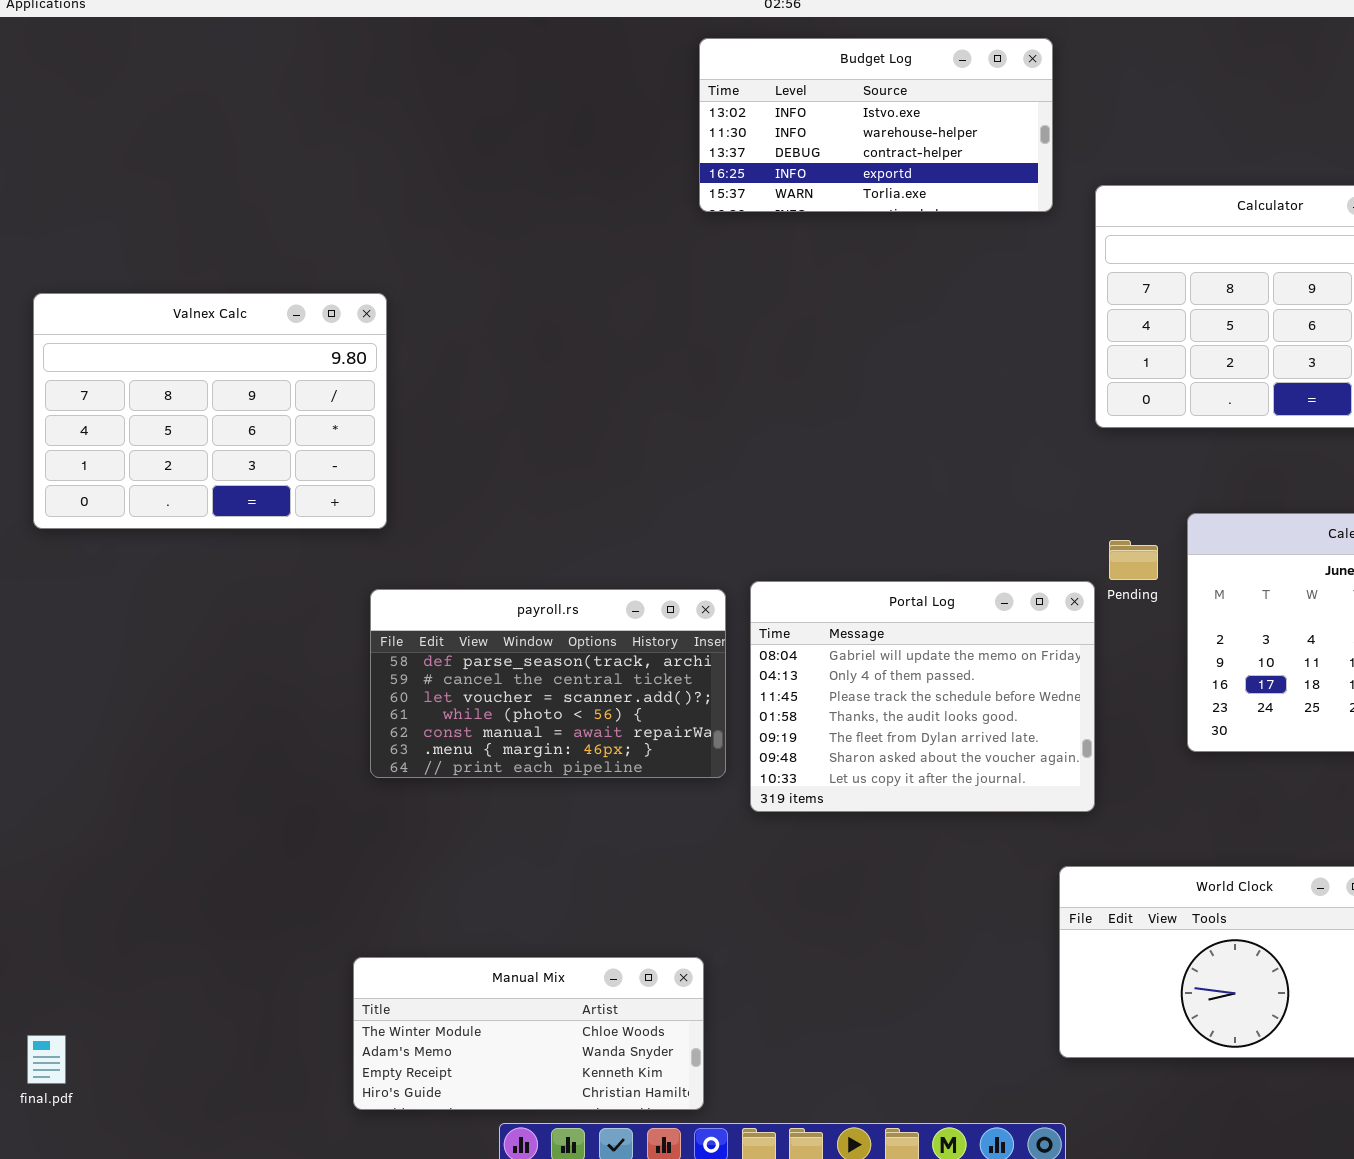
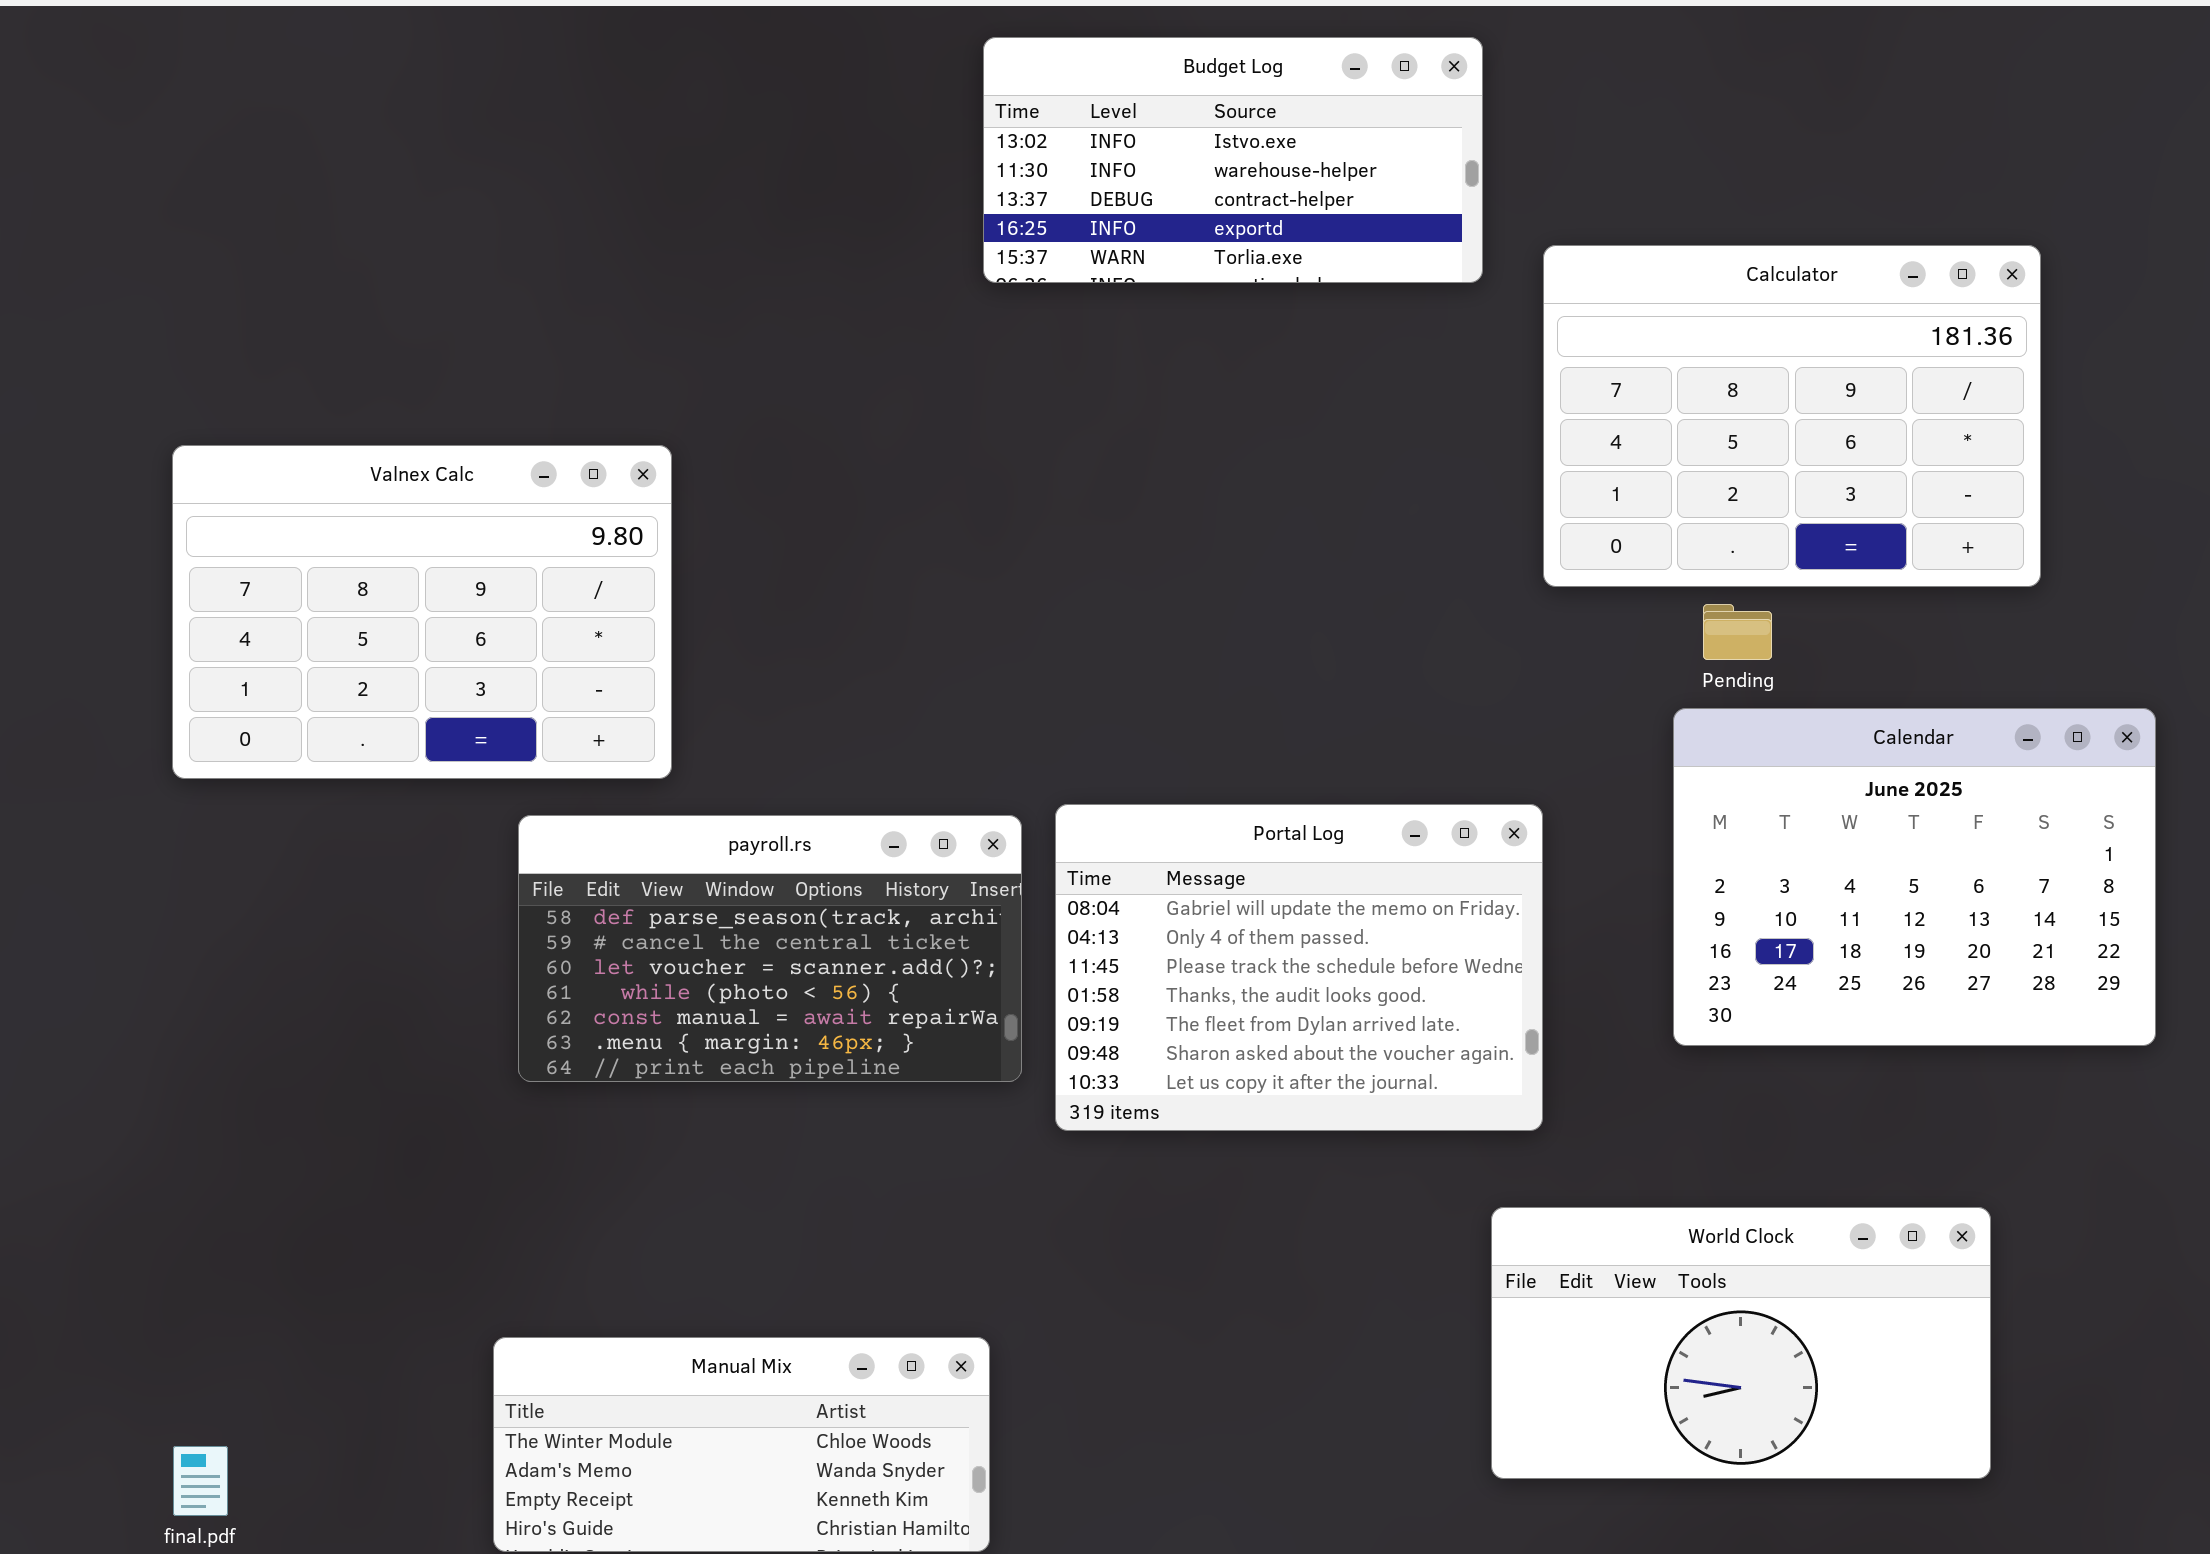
Valnex Calc: [33,293,387,529] -> [172,445,672,779], moved
Pending: [1109,540,1158,580] -> [1703,604,1772,660], moved
final.pdf: [27,1035,66,1084] -> [173,1446,228,1516], moved

